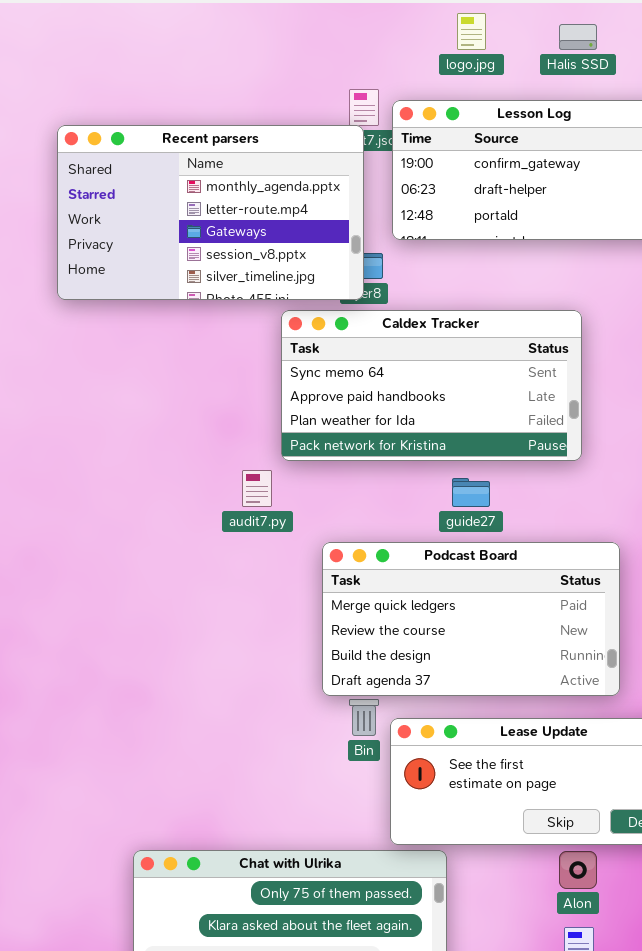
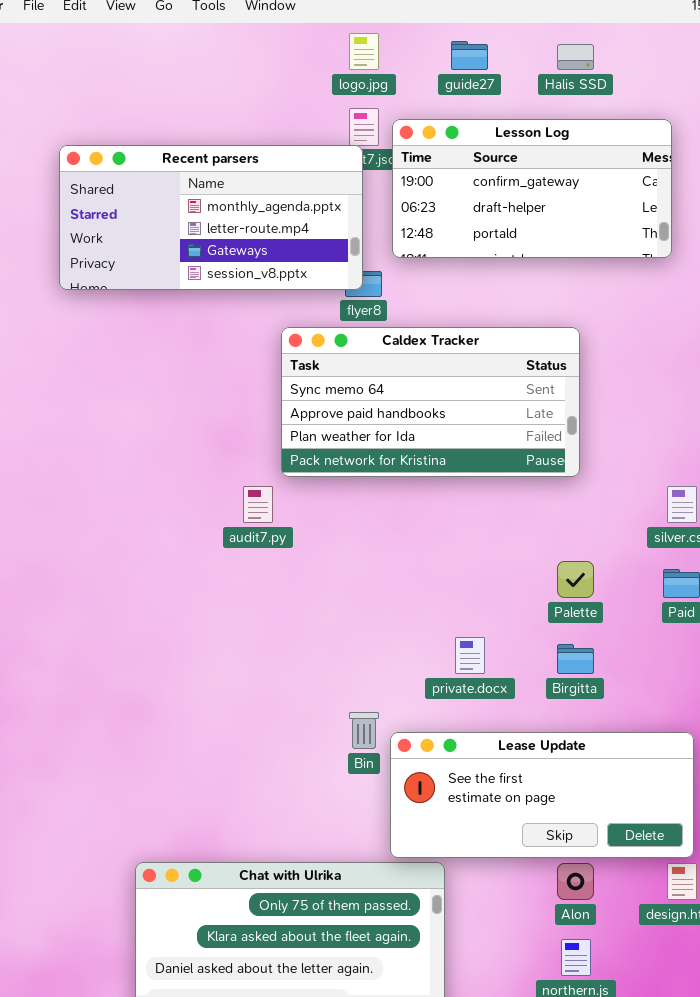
logo.jpg: [457,13,486,50] -> [349,33,379,70], moved
Recent parsers: [57,125,364,300] -> [59,145,363,290], resized
guide27: [452,478,490,507] -> [451,41,488,70], moved
Podcast Board: [322,542,620,696] -> none, closed

